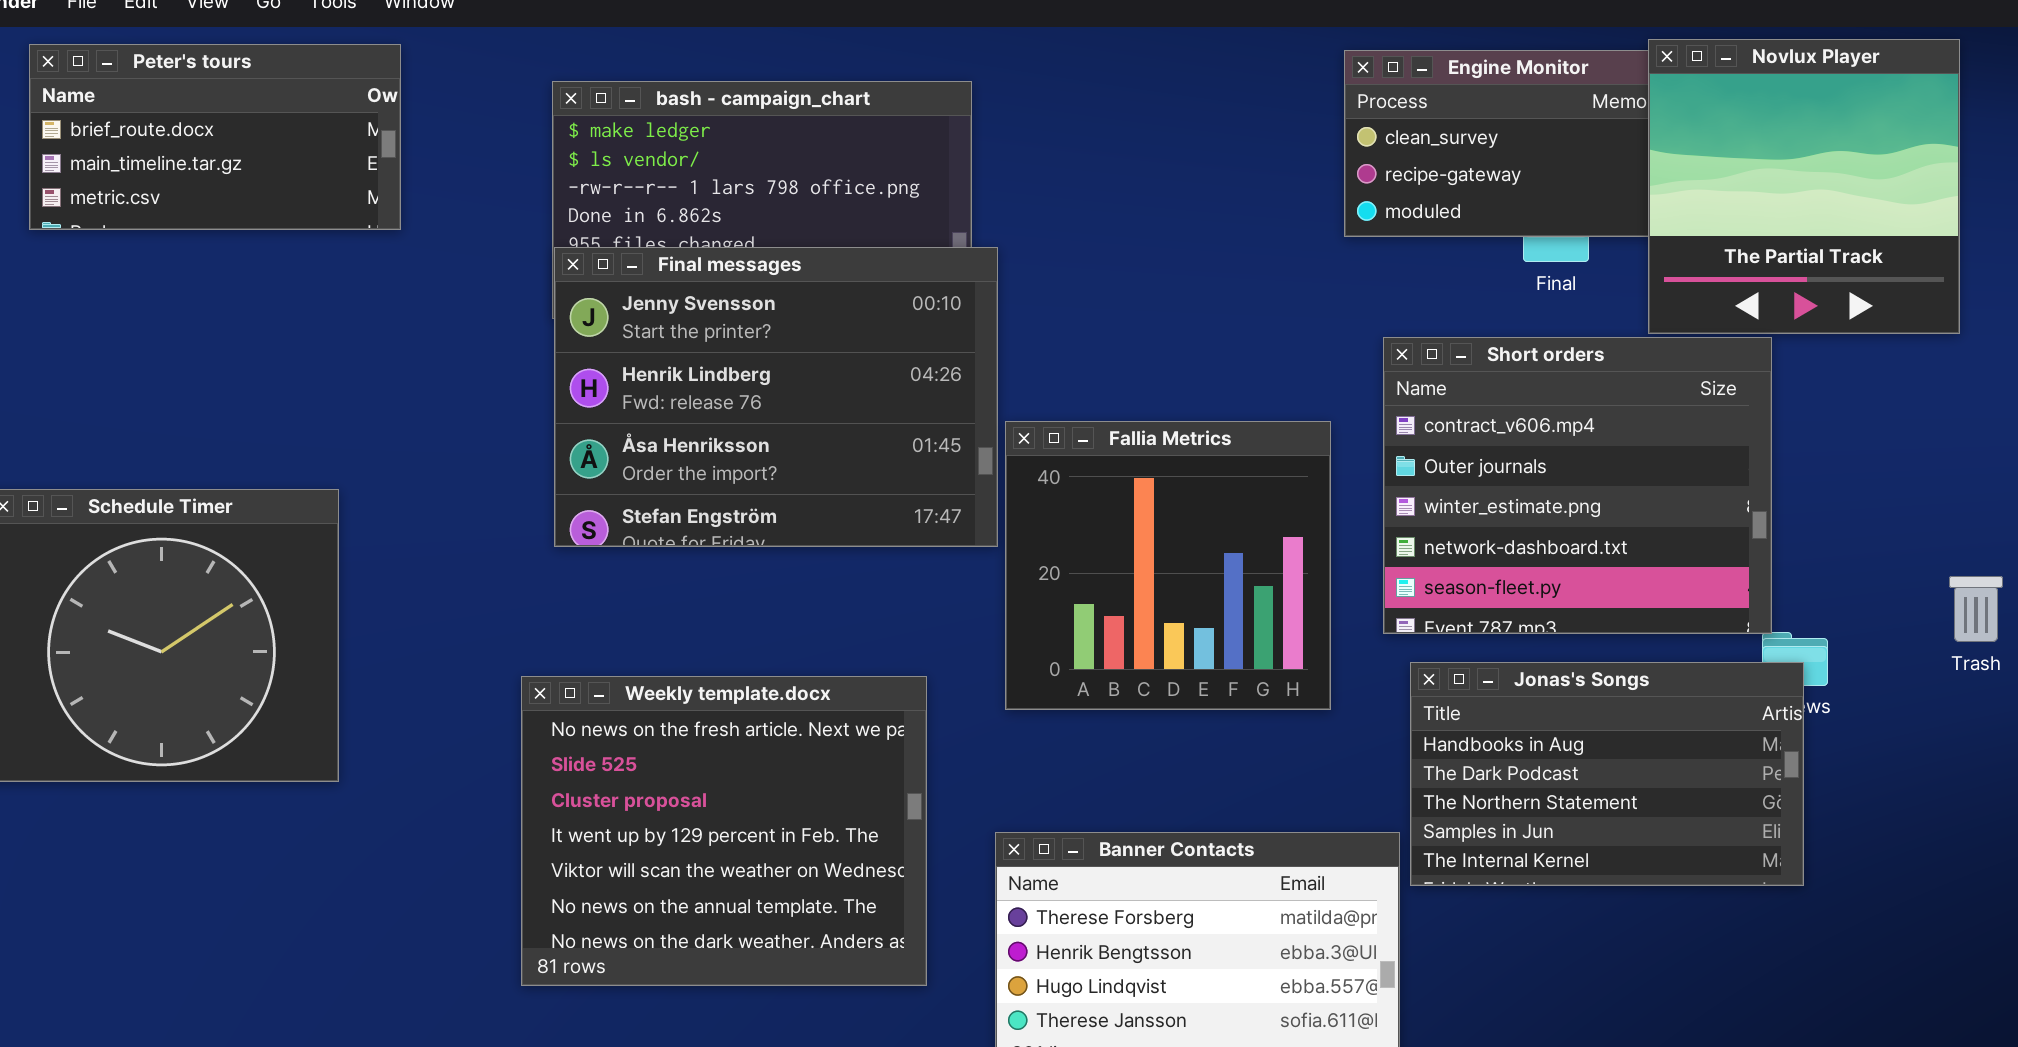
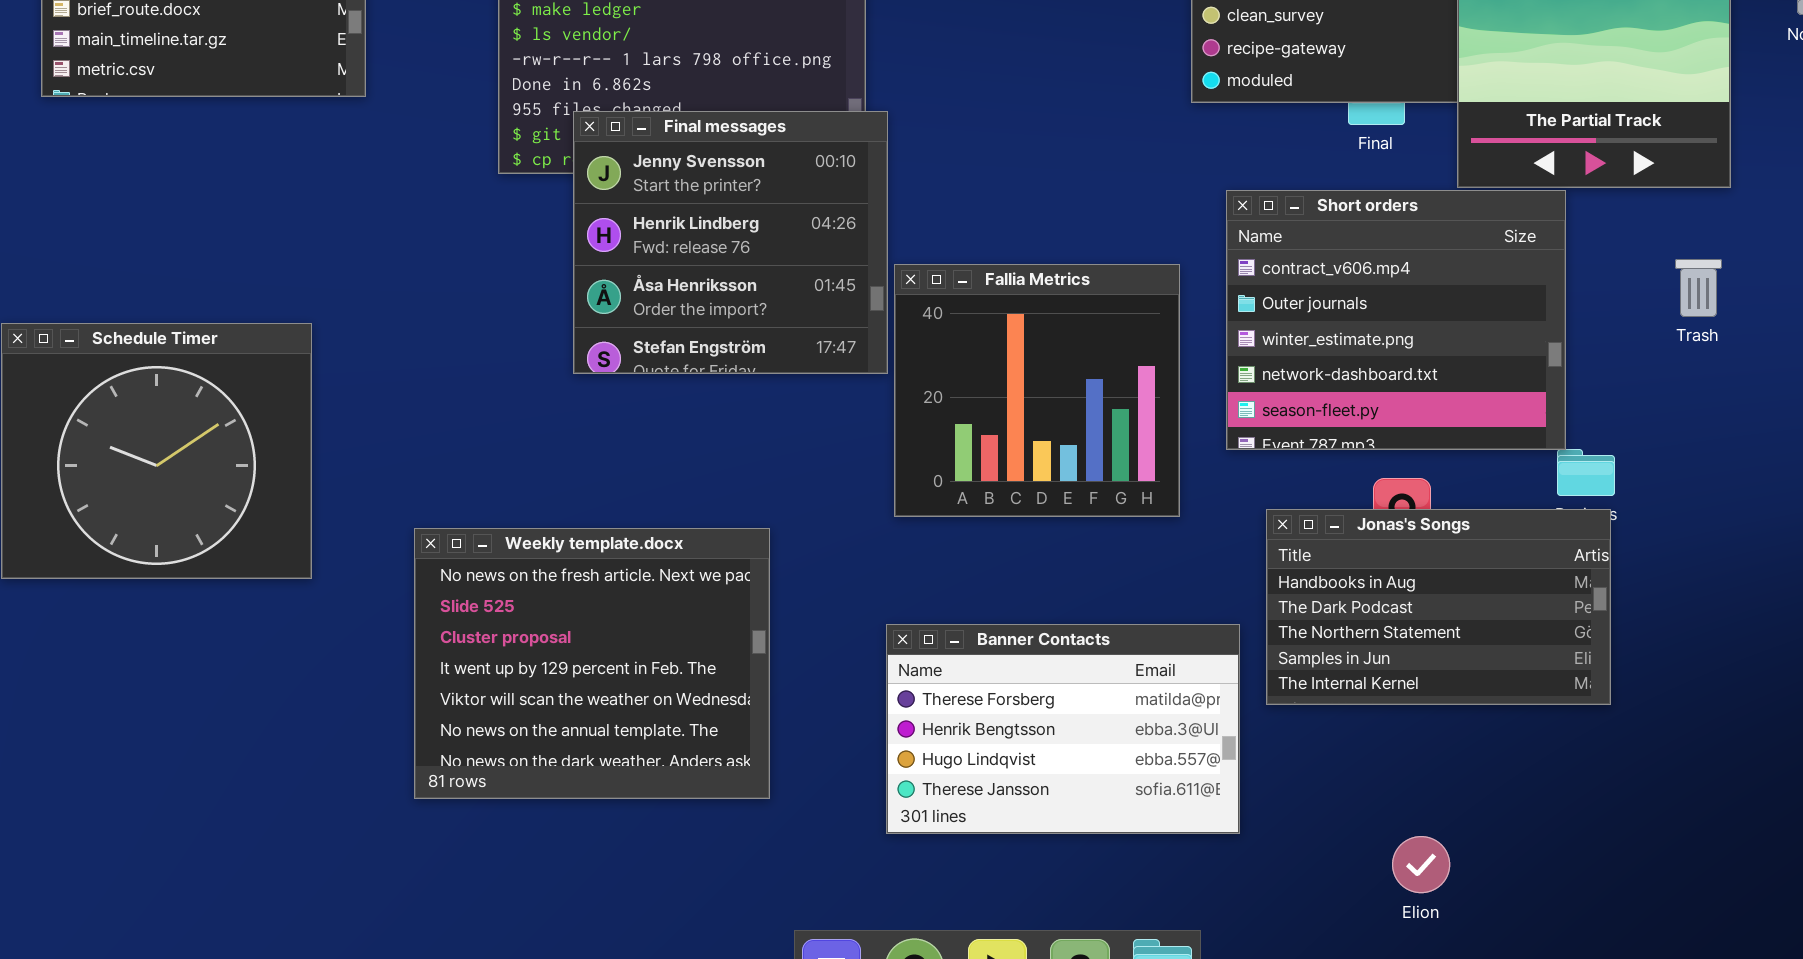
Final messages: [554,247,998,547] -> [573,111,888,374], resized
Trash: [1949,576,2003,642] -> [1675,259,1722,317], moved
Jonas's Songs: [1410,662,1804,886] -> [1266,509,1611,705], moved
Weekly template.docx: [521,676,927,986] -> [414,528,770,799], moved

